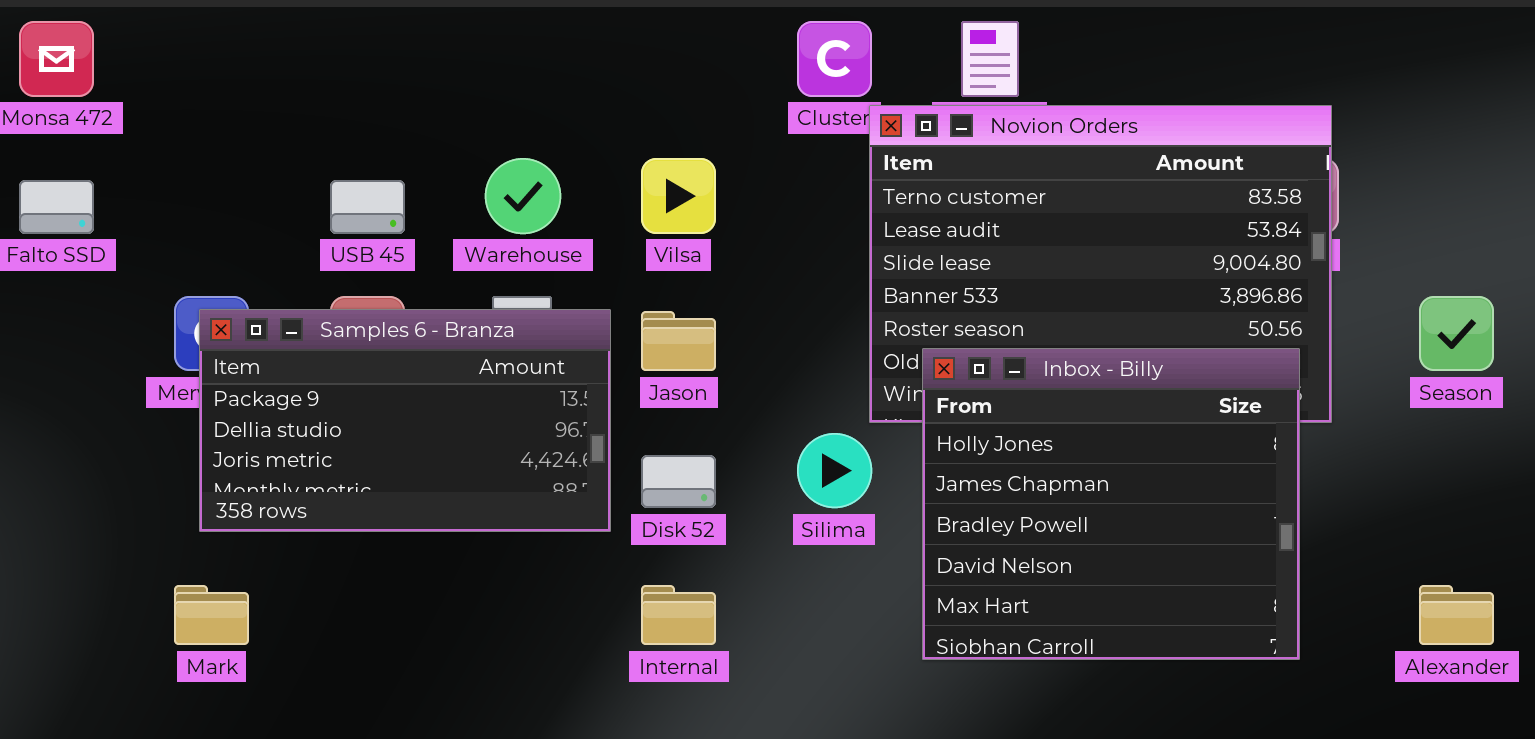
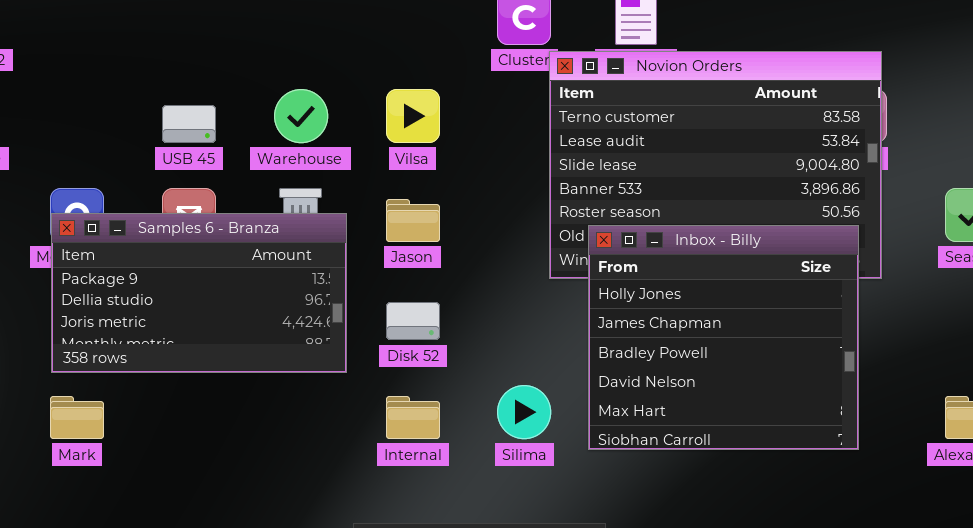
Samples 6 - Branza: [199,309,611,532] -> [51,213,347,373], moved
Silima: [797,433,872,508] -> [497,385,551,439], moved

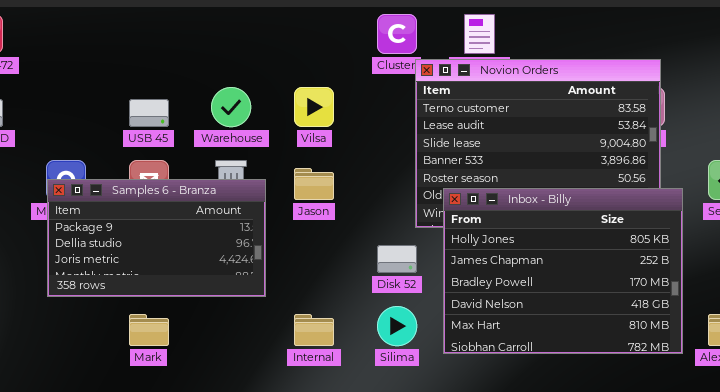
Inbox - Billy: [588,225,859,450] -> [443,188,683,354], resized
Disk 52: [386,302,440,340] -> [377,245,417,273], moved
Mark: [50,396,104,439] -> [129,314,169,346], moved

